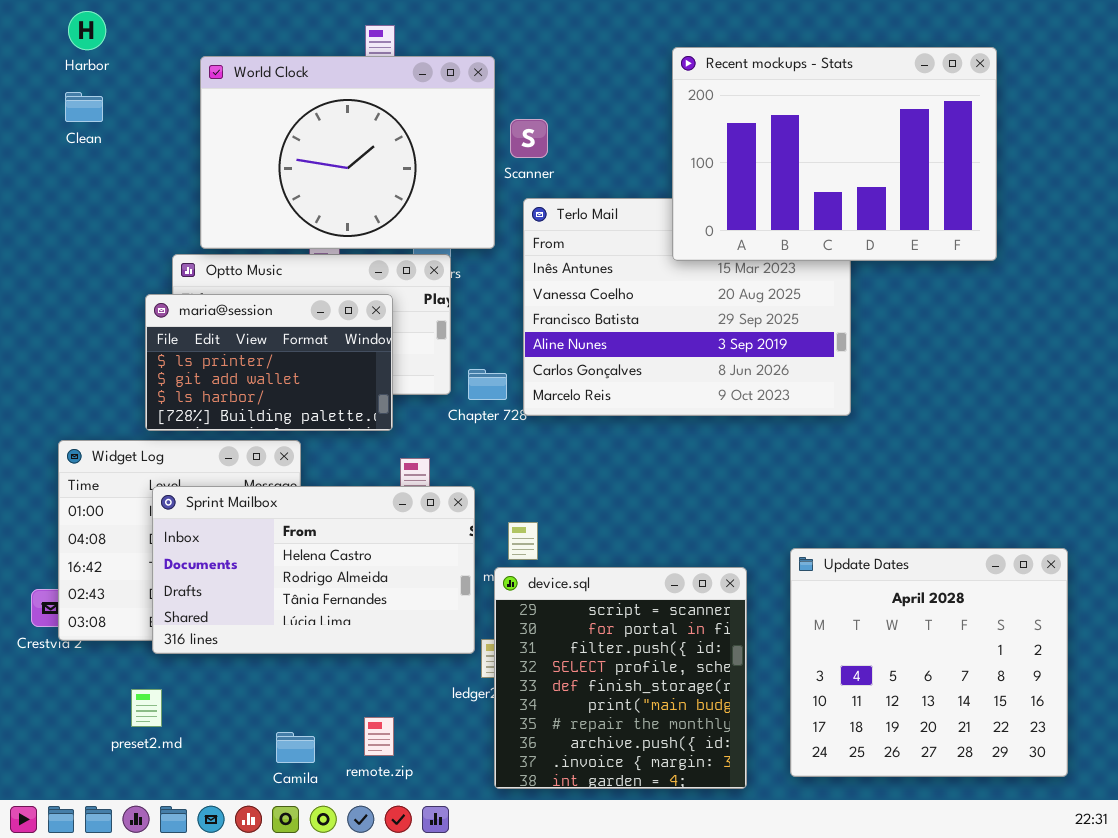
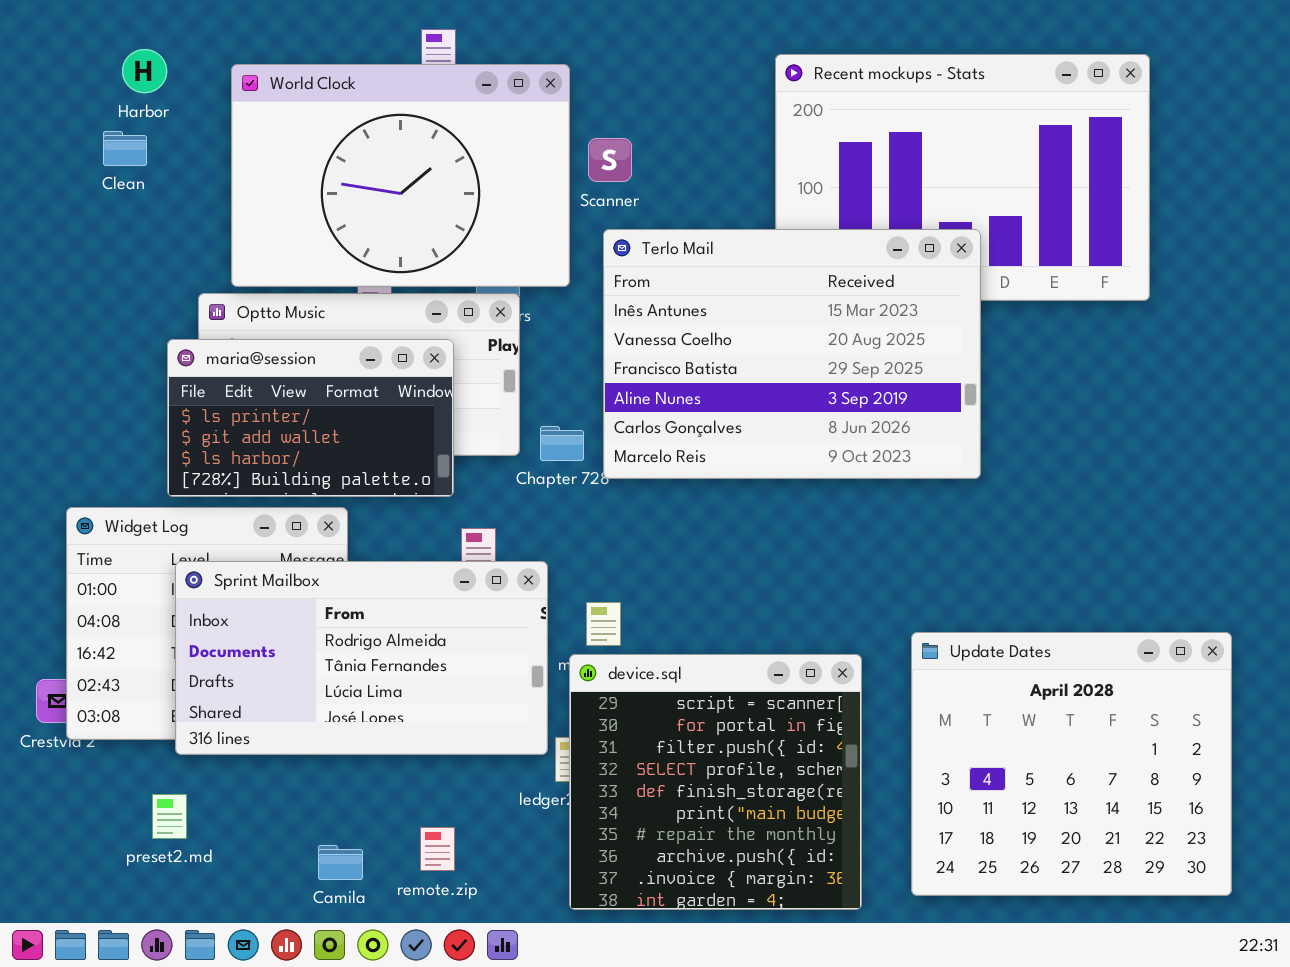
Harbor: [68,11,106,50] -> [122,49,167,93], moved
Clean: [65,92,103,122] -> [103,131,147,166], moved
Terlo Mail: [523,198,851,416] -> [603,229,981,479], raised
Sprint Mailbox: [152,486,475,654] -> [175,561,548,755], scrolled down 1 row

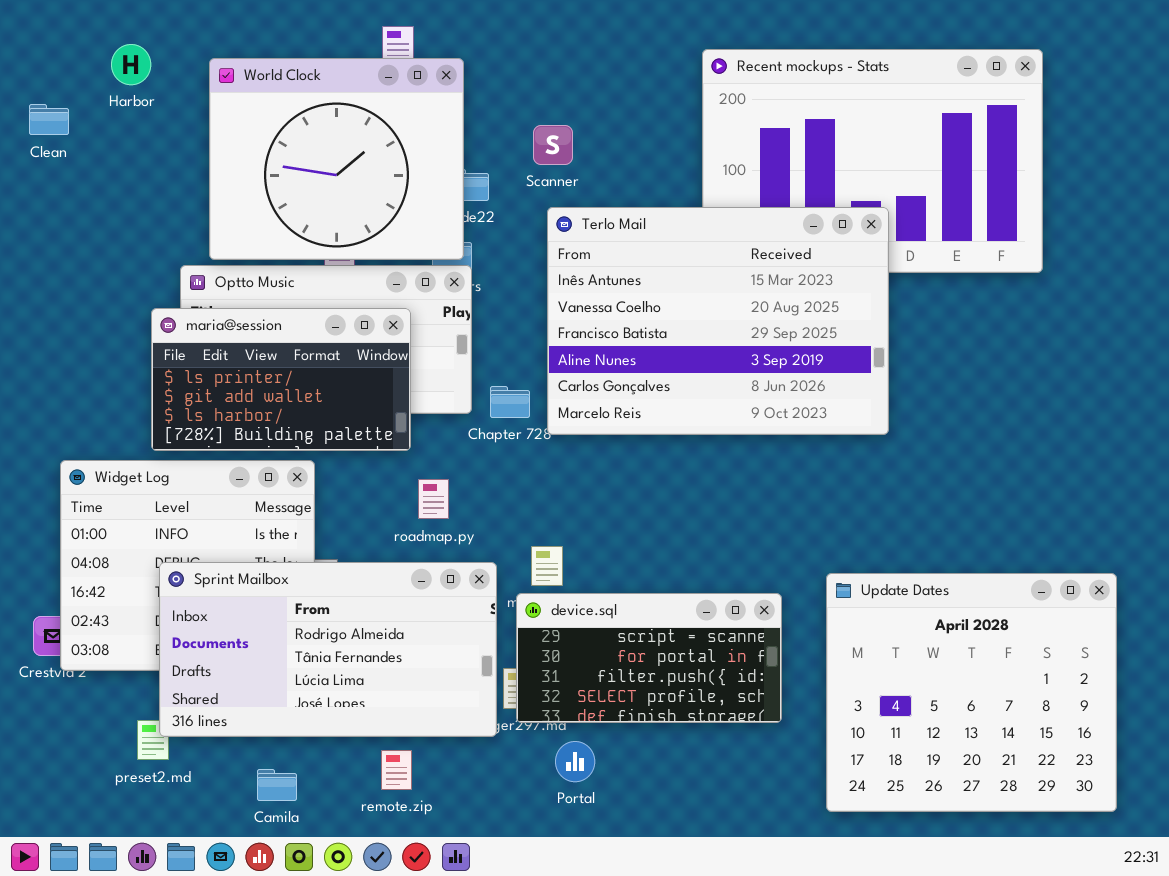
World Clock: [231,64,570,287] -> [209,58,464,260], resized
Clean: [103,131,147,166] -> [29,104,69,135], moved
Sprint Mailbox: [175,561,548,755] -> [159,562,497,737], moved
device.sql: [569,654,862,910] -> [516,593,782,723], resized
Camila: [318,845,363,880] -> [257,769,297,801], moved

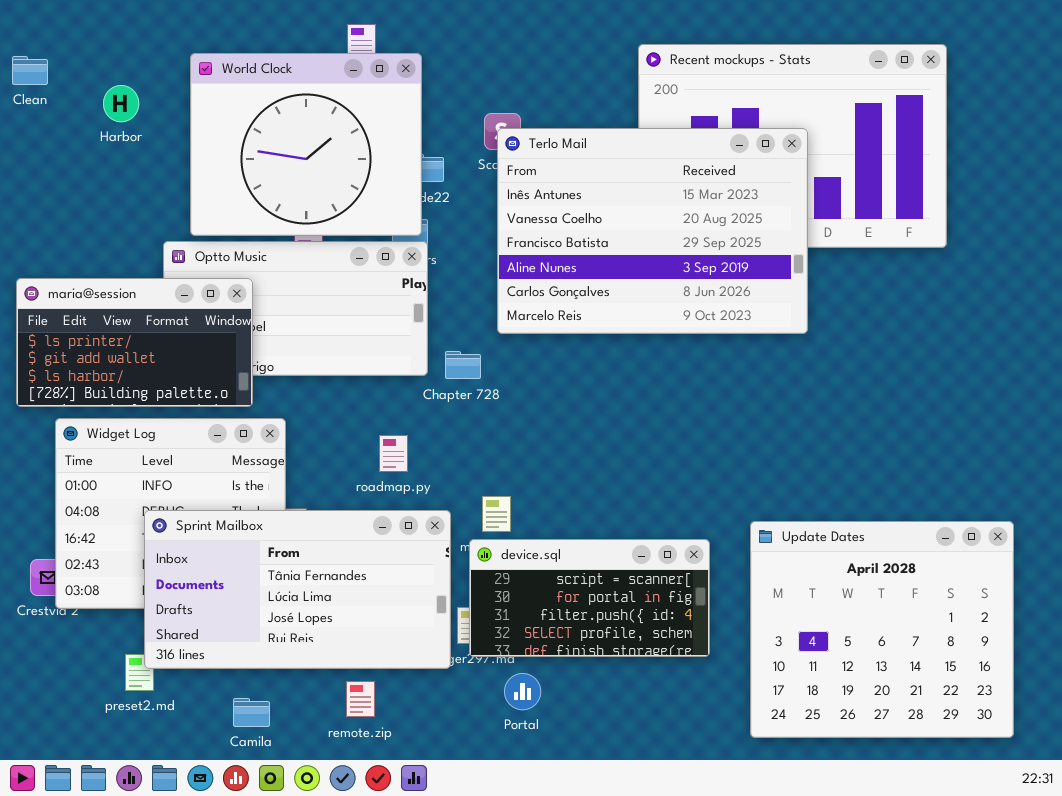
Harbor: [111,44,151,85] -> [103,85,139,122], moved
Clean: [29,104,69,135] -> [12,56,48,85], moved
Terlo Mail: [547,207,889,435] -> [497,128,808,334], moved
maria@session: [151,308,411,451] -> [16,278,253,407], moved
Sprint Mailbox: [159,562,497,737] -> [144,510,451,669], scrolled down 1 row

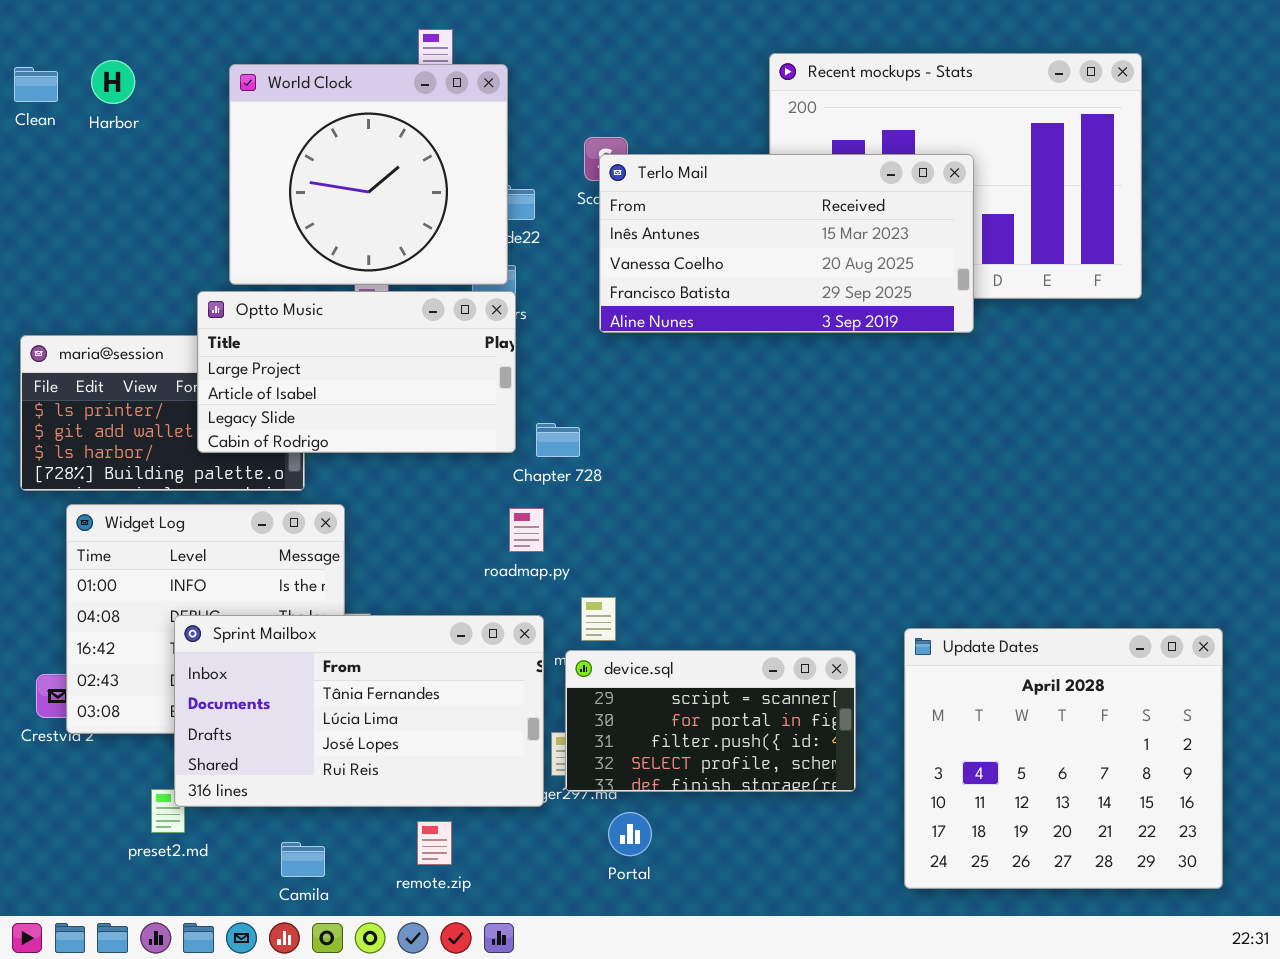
Harbor: [103,85,139,122] -> [91,60,135,104], moved
Terlo Mail: [497,128,808,334] -> [599,154,974,333], resized
Optto Music: [163,241,428,376] -> [197,291,516,453], raised
roadmap.py: [379,435,408,472] -> [509,508,544,552], moved

